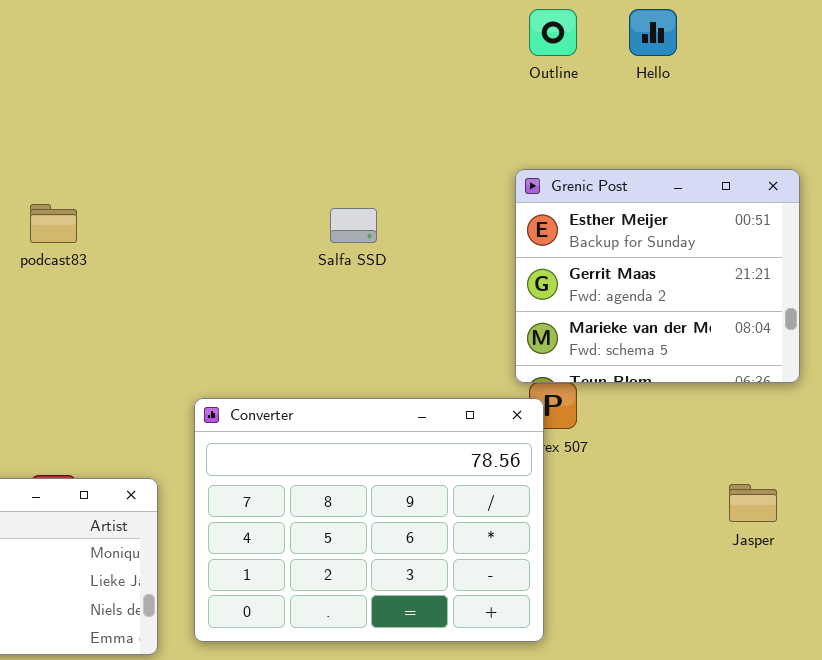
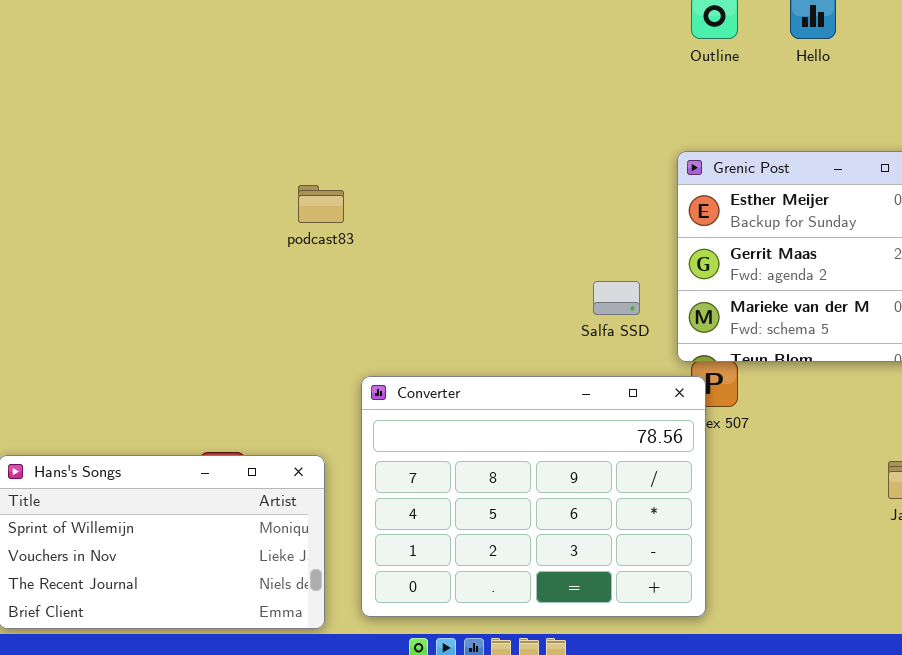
podcast83: [30,204,77,243] -> [298,185,344,223], moved
Salfa SSD: [330,208,377,243] -> [593,281,640,315], moved

